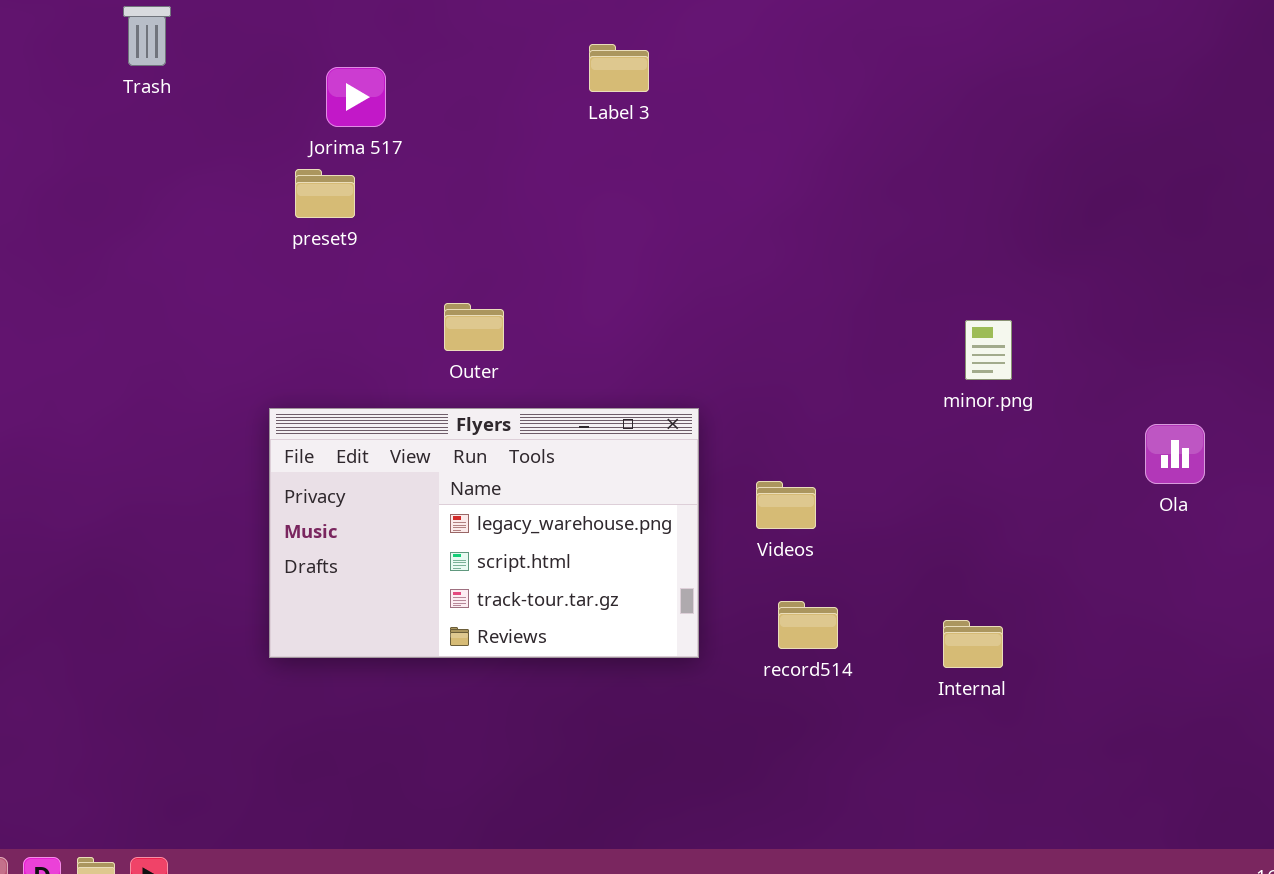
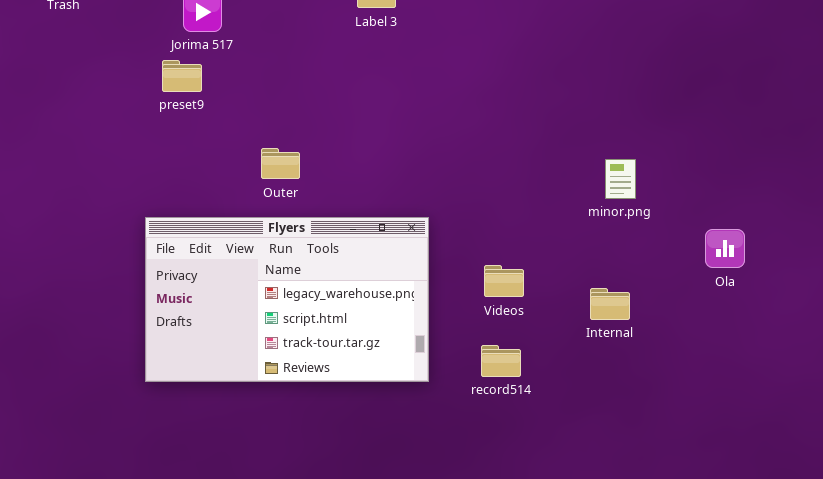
Ola: [1145,424,1205,484] -> [705,229,745,268], moved
Videos: [756,481,816,529] -> [484,265,524,297], moved
Internal: [943,620,1003,668] -> [590,288,630,320], moved

